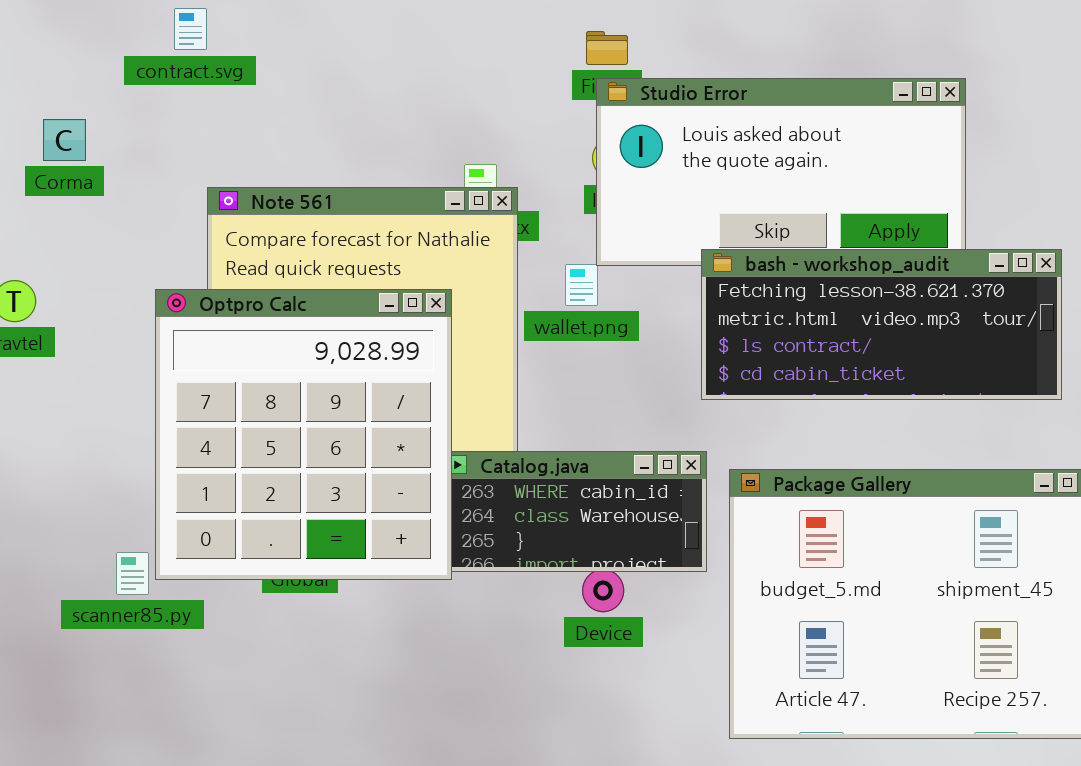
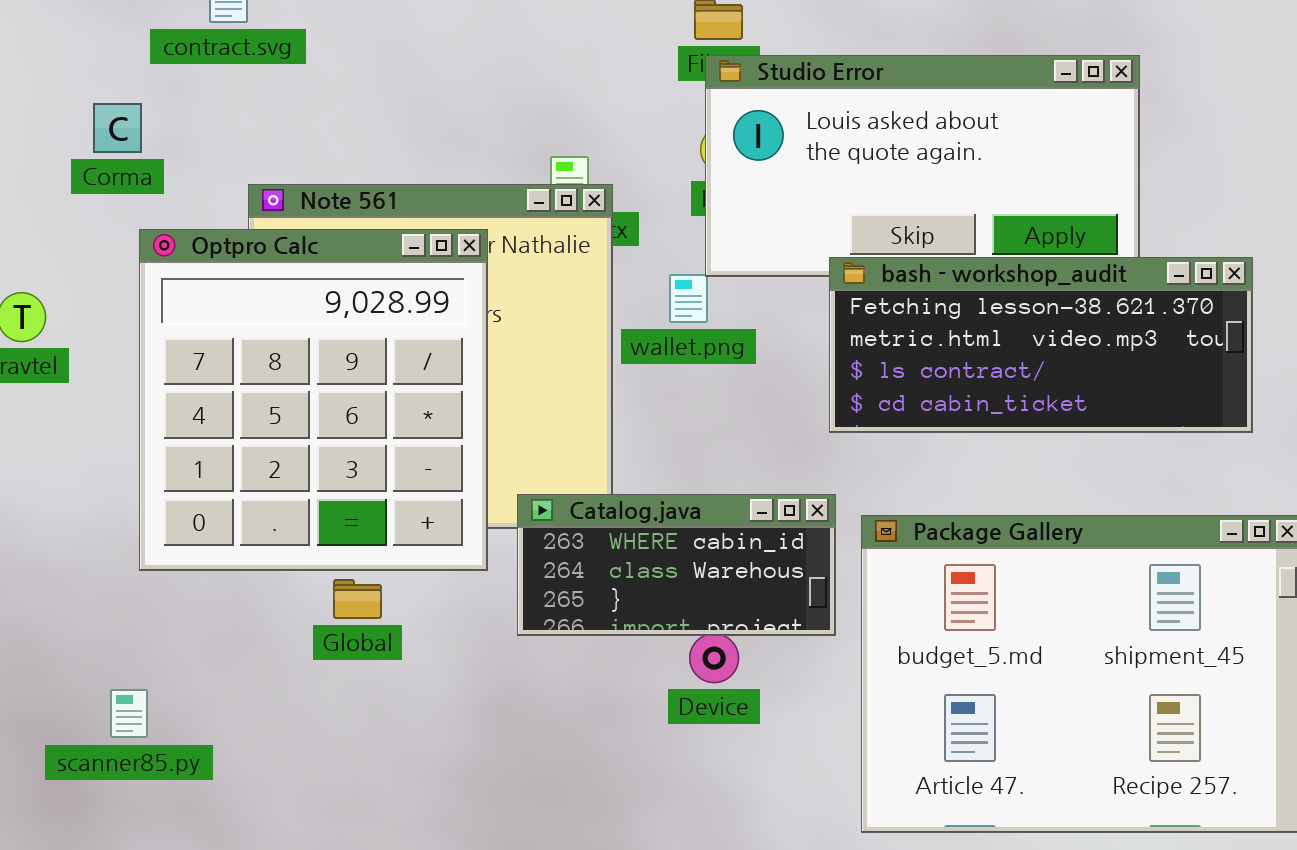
Corma: [43,119,86,161] -> [93,103,142,153], moved
Optpro Calc: [155,289,452,580] -> [139,229,488,571], moved
scanner85.py: [116,552,149,595] -> [110,689,148,738], moved

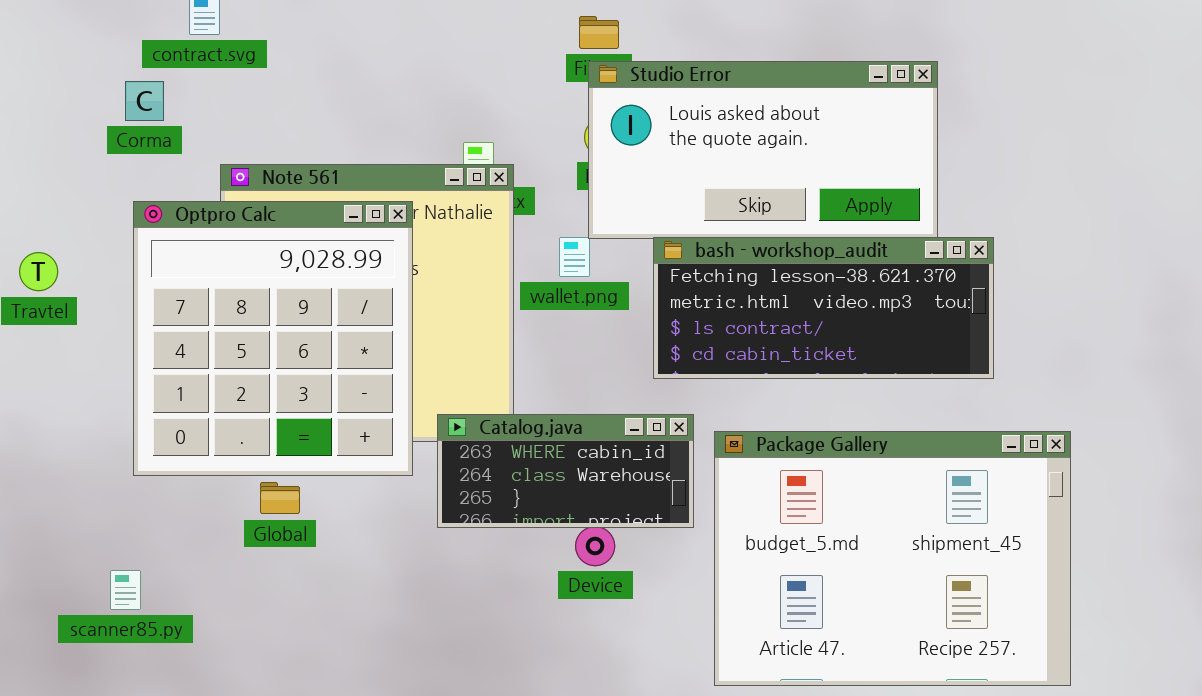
Corma: [93,103,142,153] -> [125,81,164,121], moved
bash - workshop_audit: [829,257,1253,433] -> [653,237,994,379], moved
Global: [333,579,382,619] -> [260,482,300,514], moved

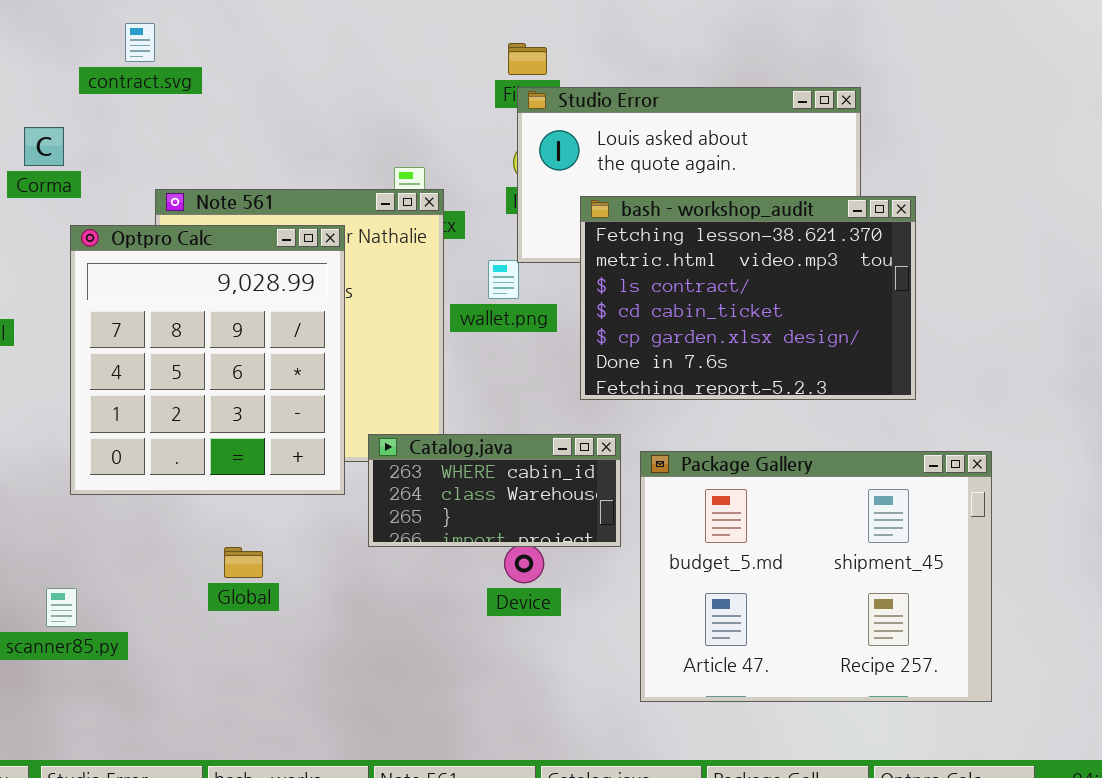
Corma: [125,81,164,121] -> [24,127,64,166], moved
bash - workshop_audit: [653,237,994,379] -> [580,196,916,400], resized
Global: [260,482,300,514] -> [224,547,263,578], moved

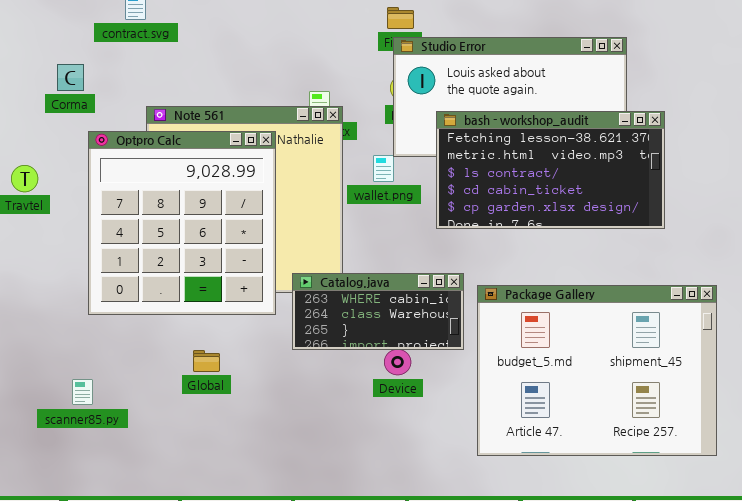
bash - workshop_audit: [580,196,916,400] -> [436,111,665,229], resized

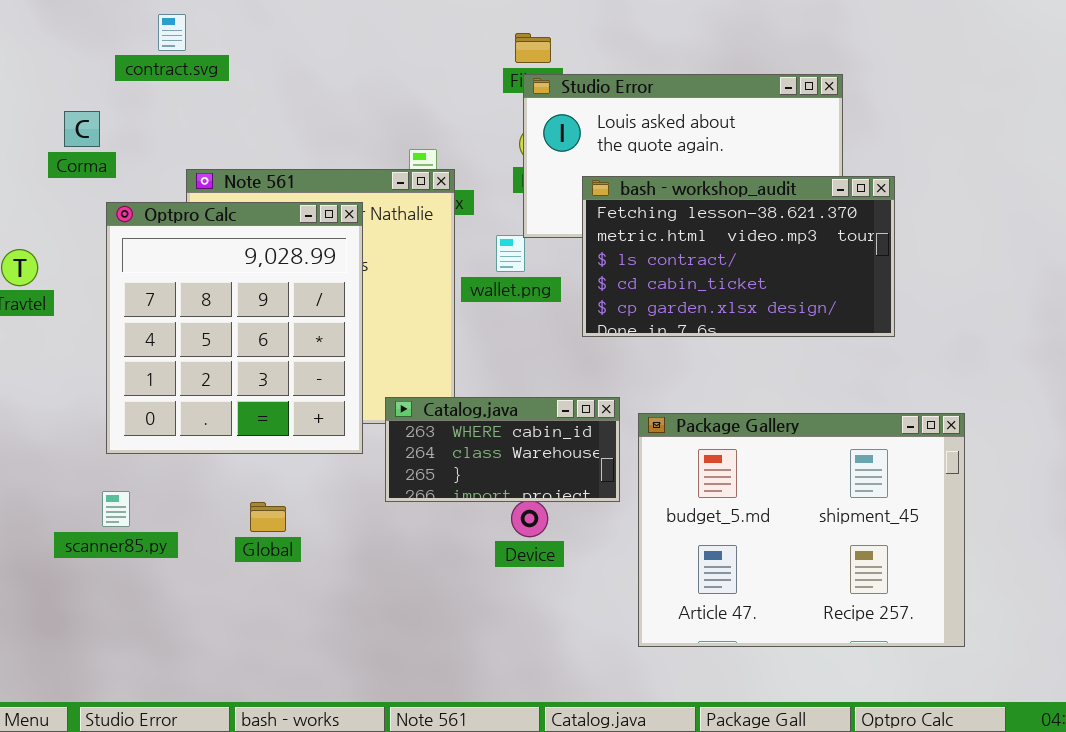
scanner85.py: [72,379,93,405] -> [102,491,130,527], moved

